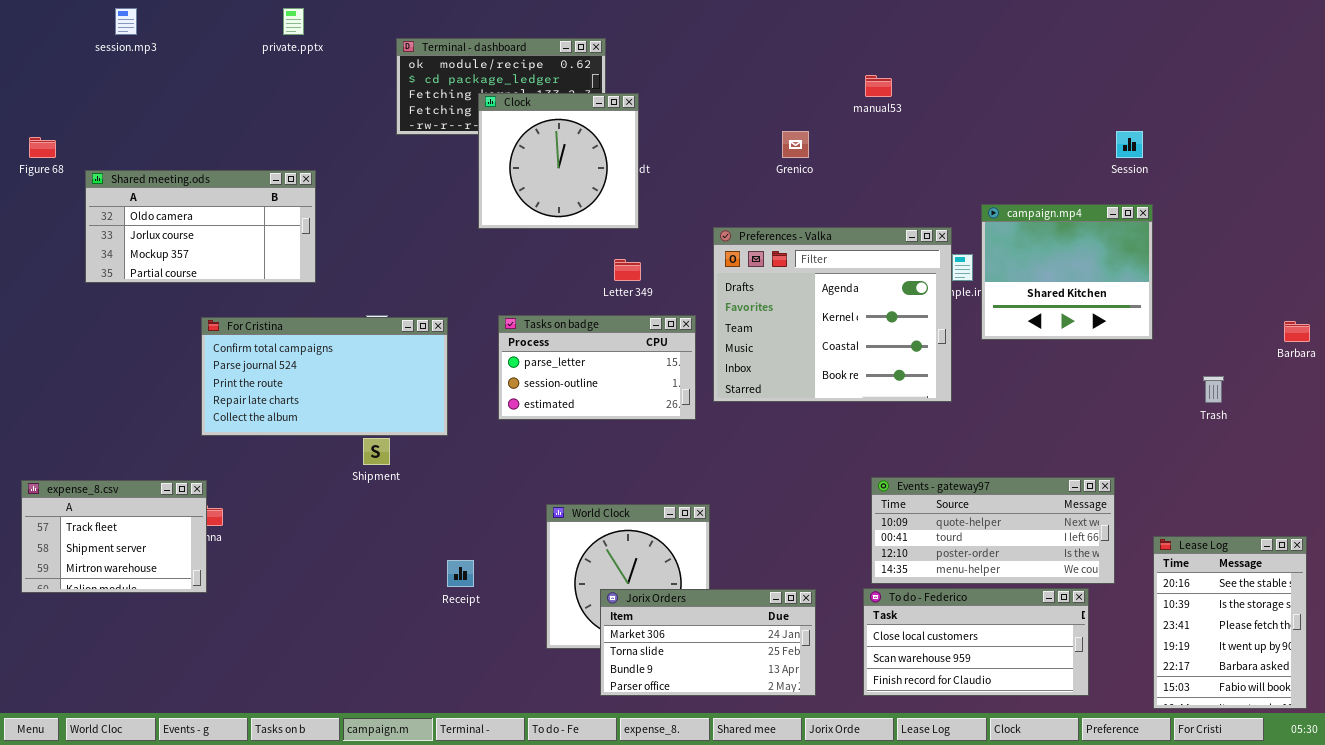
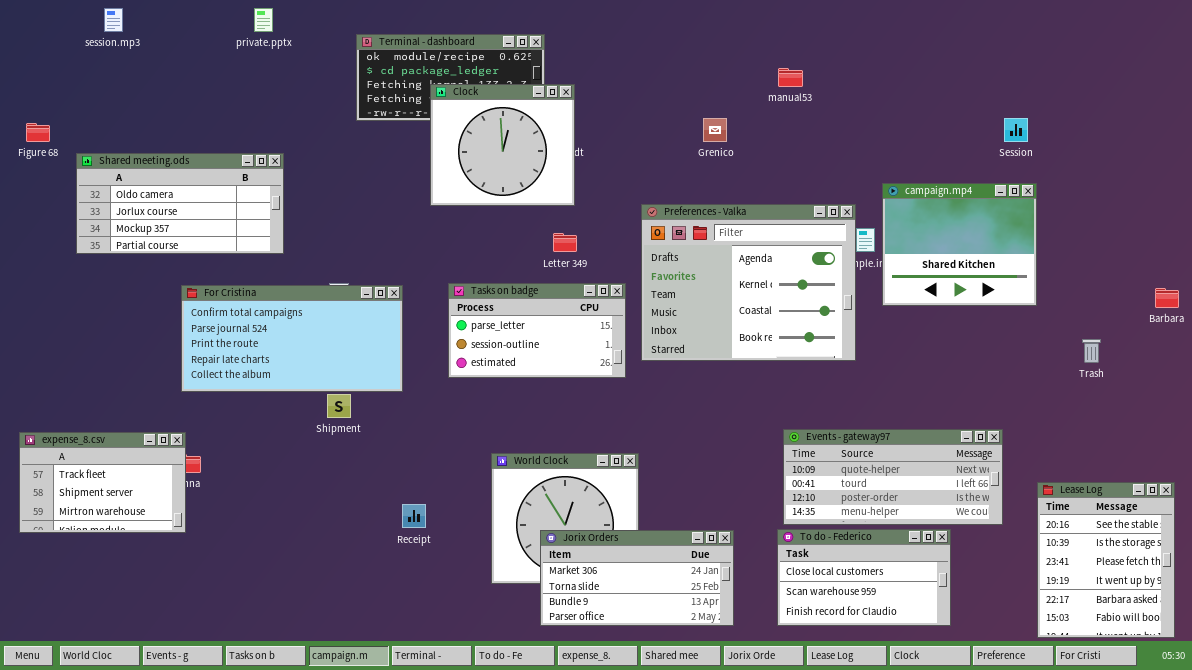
To do - Federico: [863,588,1089,696] -> [777,529,951,626], resized

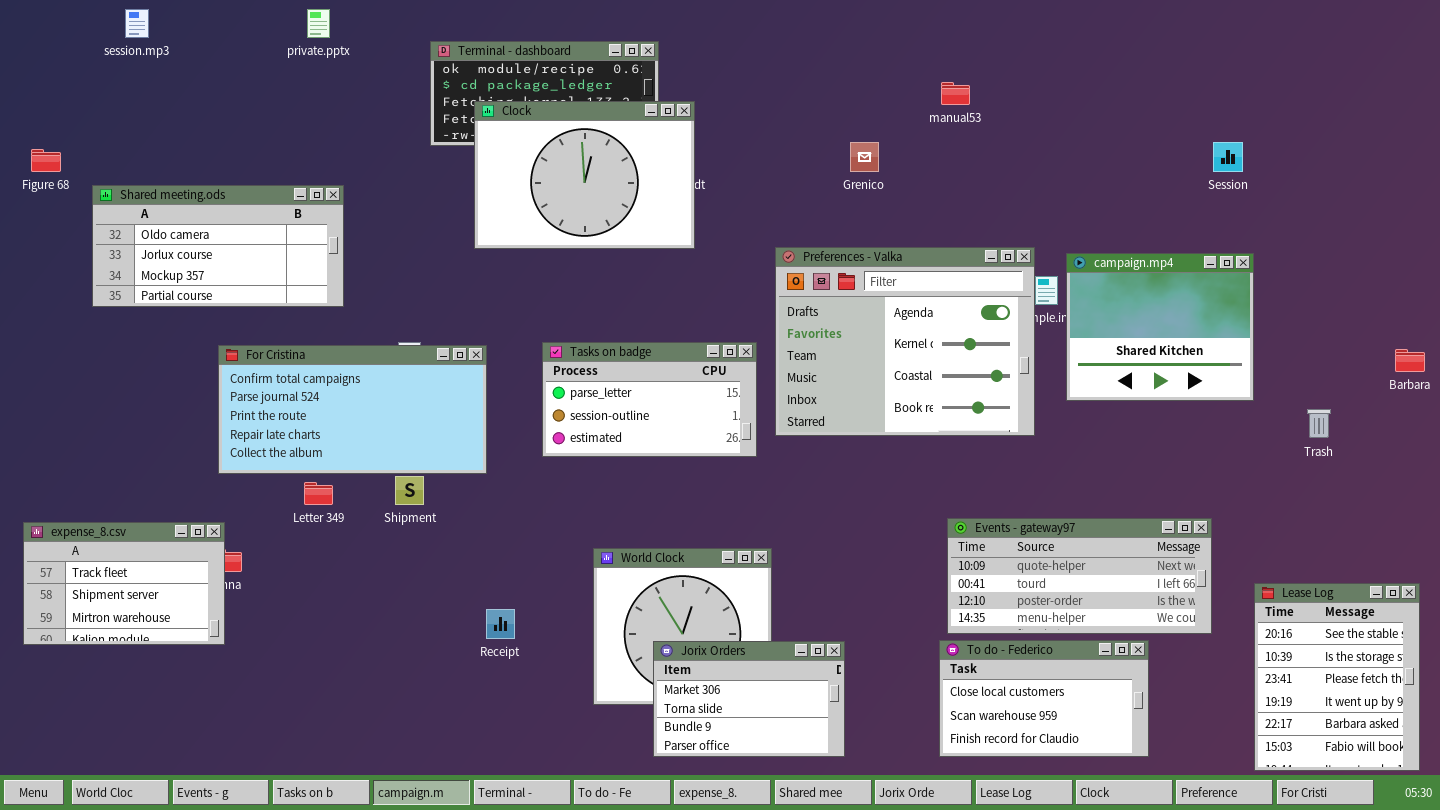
Clock: [430,84,575,206] -> [474,101,695,249], resized
campaign.mp4: [882,183,1037,306] -> [1066,253,1254,401], moved
Letter 349: [553,233,577,252] -> [304,482,333,505], moved
Jorix Orders: [540,530,734,626] -> [653,641,845,757], resized

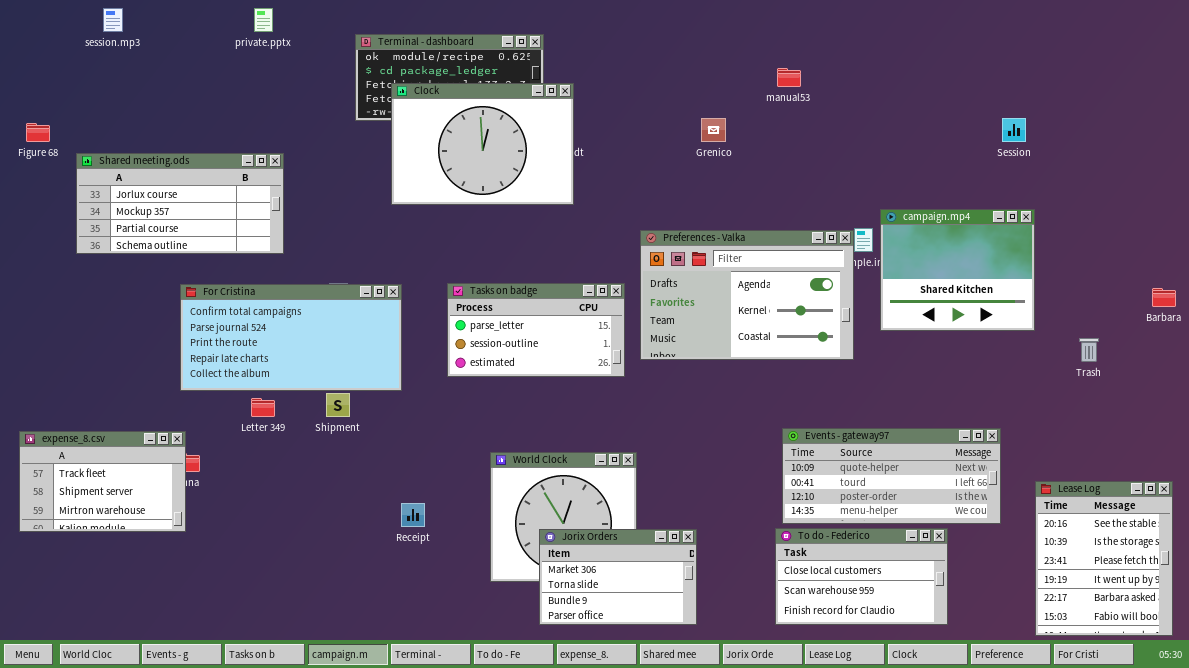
Shared meeting.ods: [92,185,344,307] -> [76,153,284,254], scrolled down 1 row
Preferences - Valka: [775,247,1035,436] -> [640,230,854,360], resized

